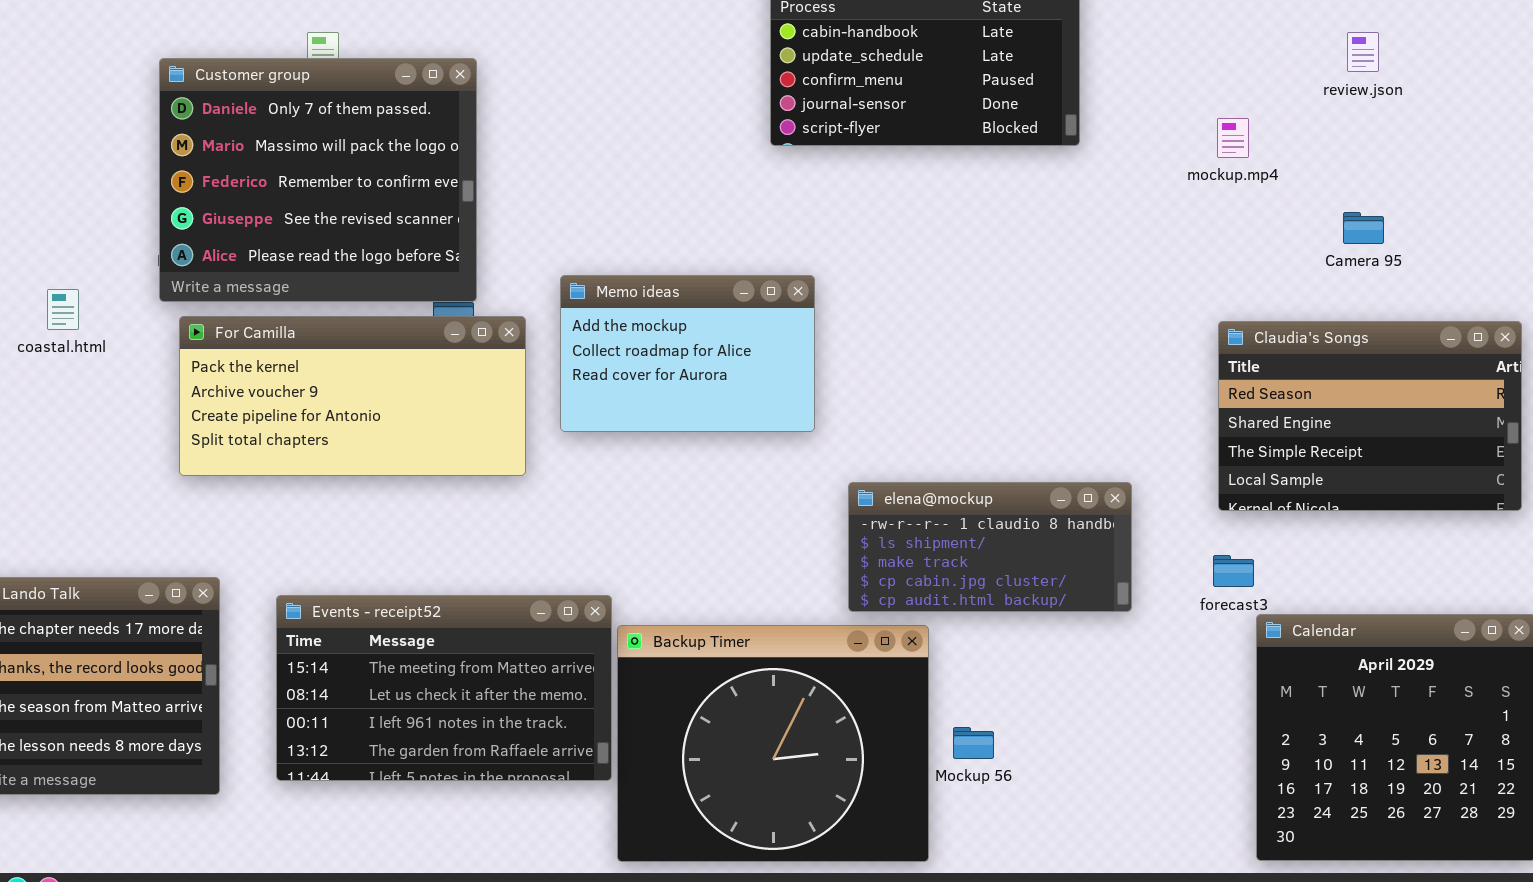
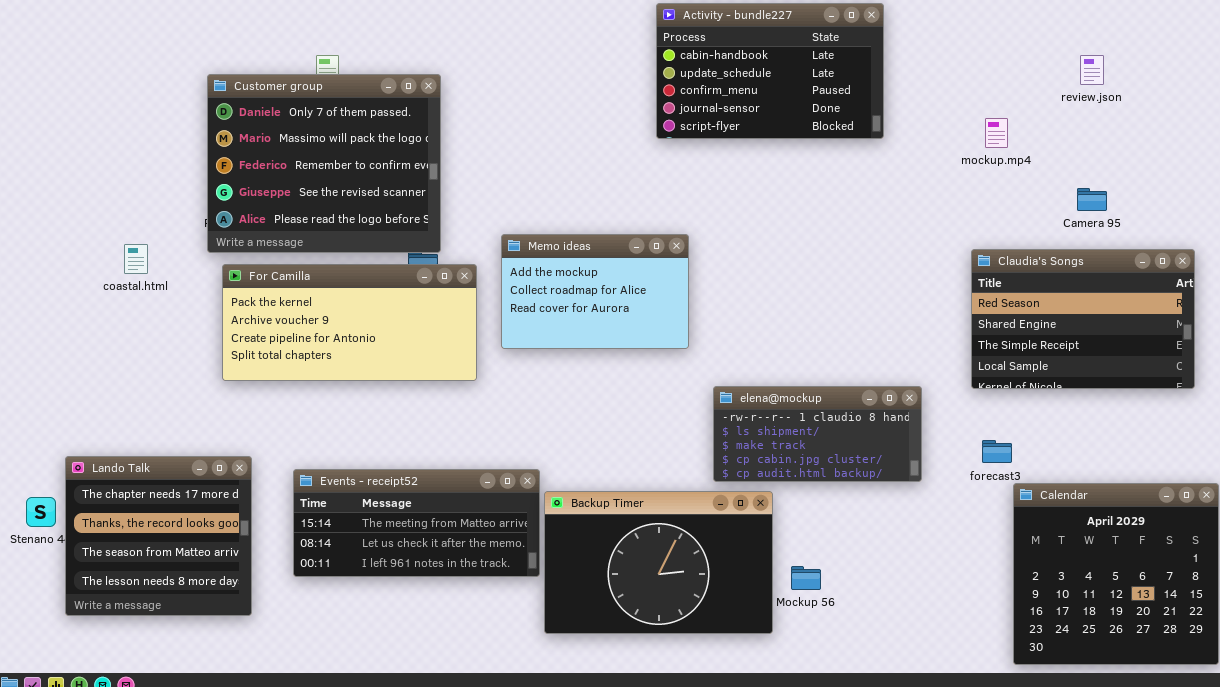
Claudia's Songs: [1218,321,1522,511] -> [971,249,1195,389], moved
Events - receipt52: [276,595,612,781] -> [293,469,540,577], resized
Backup Timer: [617,625,929,862] -> [544,491,773,634], resized

